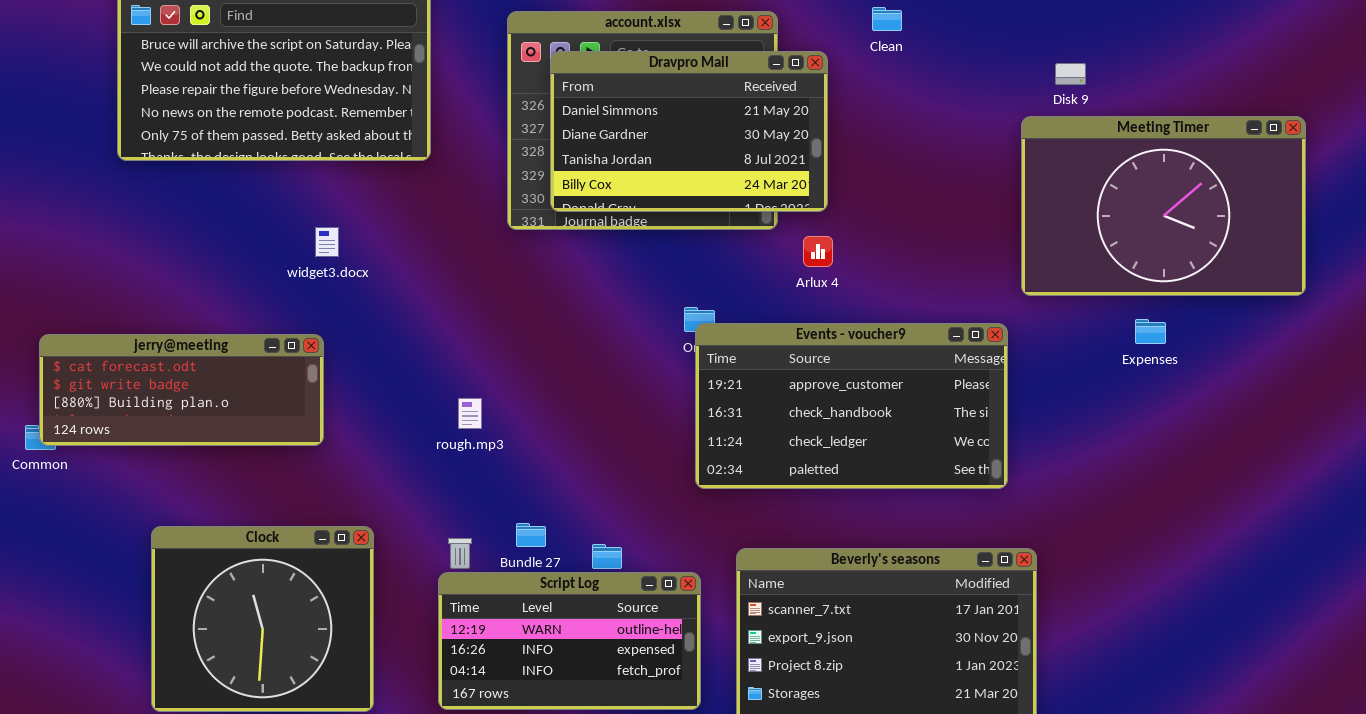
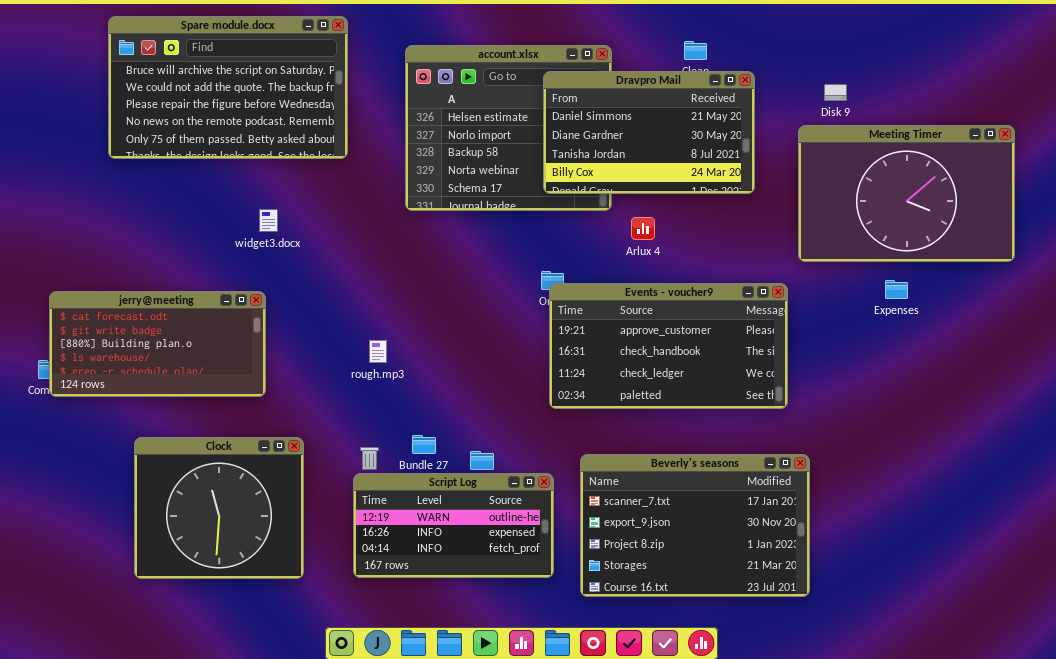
Dravpro Mail: [550,51,828,212] -> [543,71,755,194], moved
jerry@meeting: [39,334,324,446] -> [49,291,266,397], resized

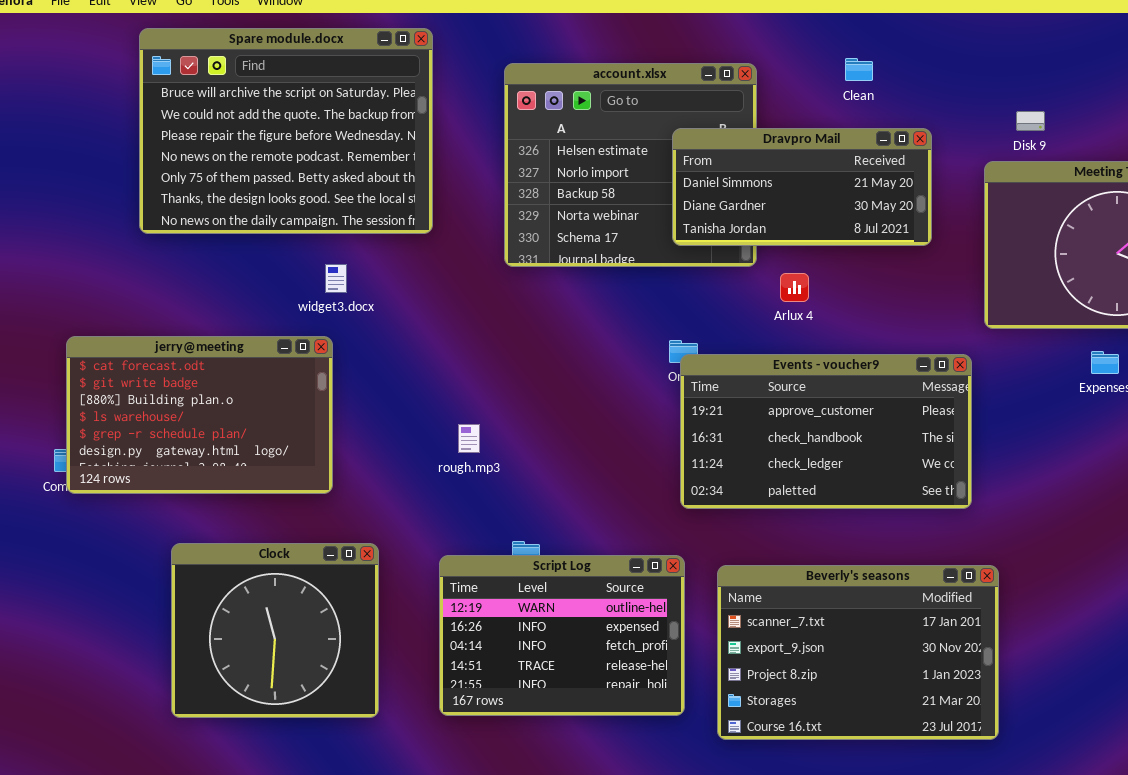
Spare module.docx: [108,16,348,159] -> [139,28,433,234], resized
Dravpro Mail: [543,71,755,194] -> [672,128,932,246], resized
jerry@meeting: [49,291,266,397] -> [66,336,333,494], resized
Script Log: [353,473,554,578] -> [439,555,685,716], resized

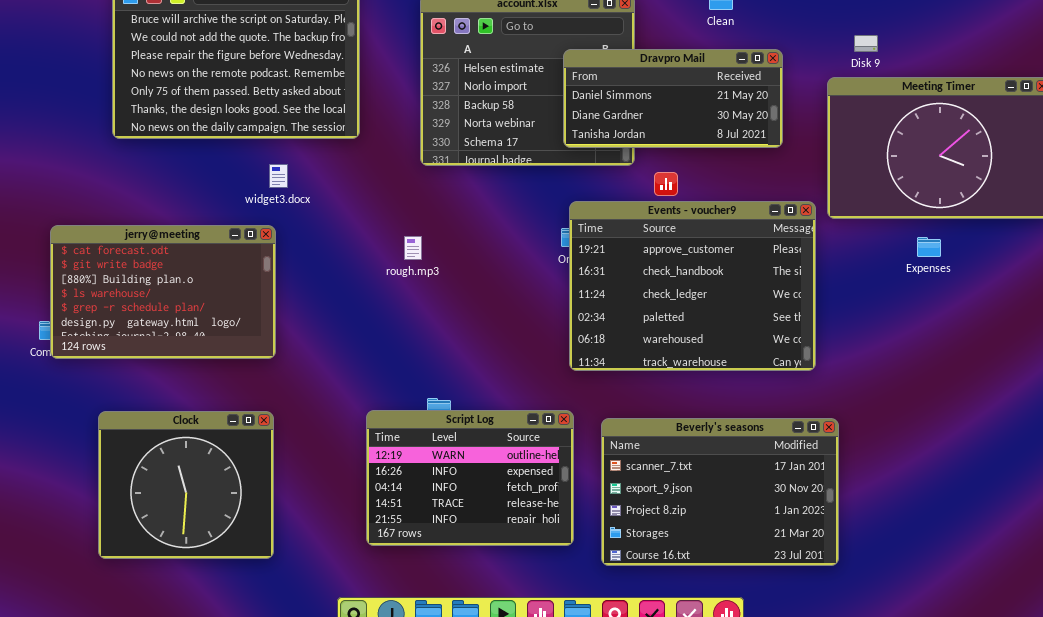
Events - voucher9: [680,354,972,509] -> [569,201,816,371], resized
rough.mp3: [458,424,480,453] -> [404,236,422,260], moved
Clock: [171,543,379,718] -> [98,411,274,559], moved

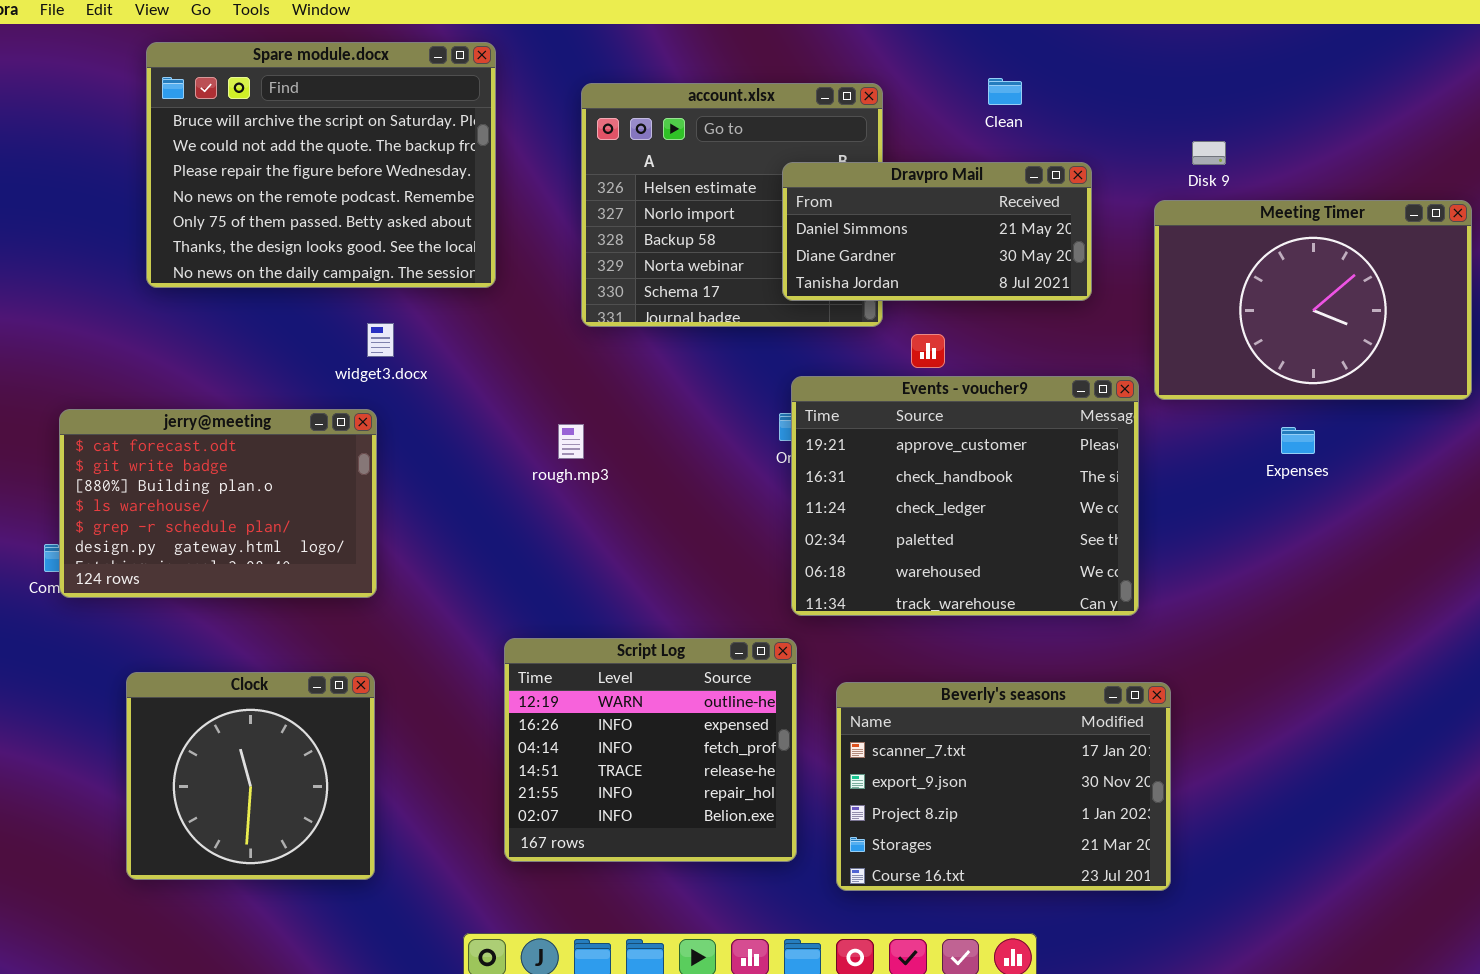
Script Log: [366,410,574,546] -> [504,638,797,862], resized

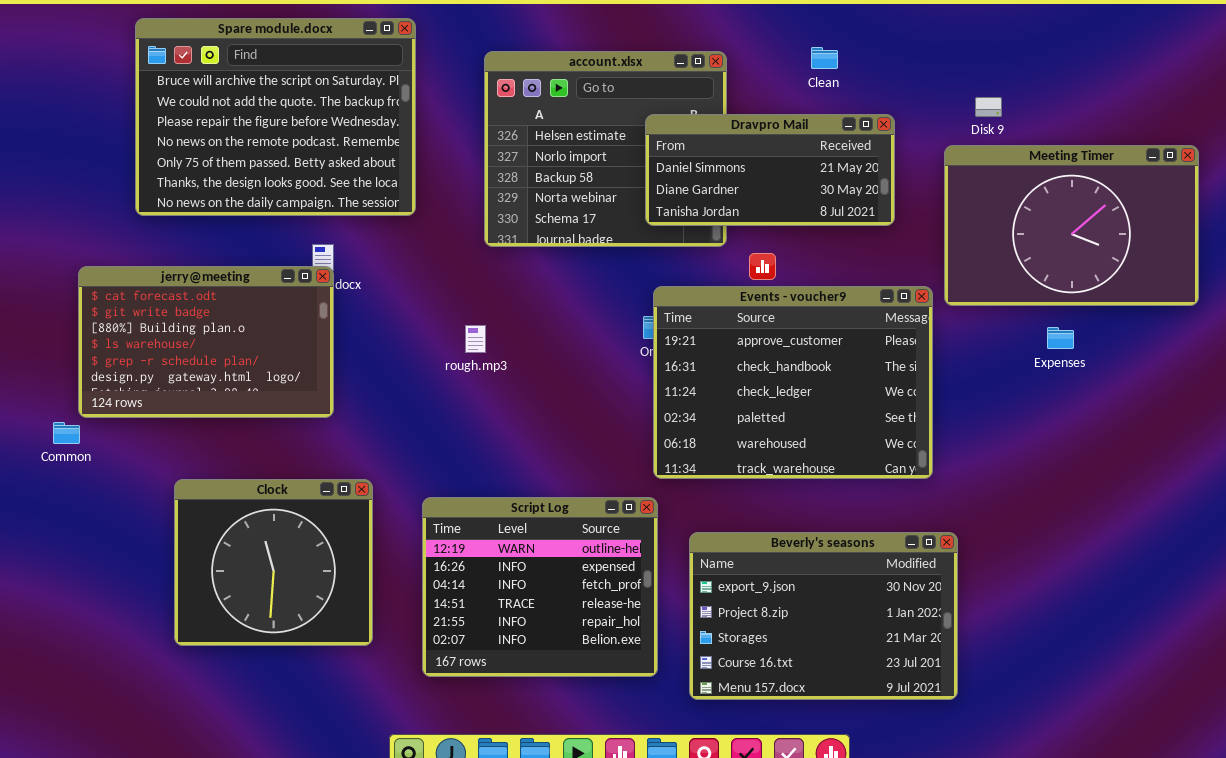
jerry@meeting: [59,409,377,598] -> [78,266,334,418], moved
Clock: [126,672,375,880] -> [174,479,373,646], moved
Beverly's seasons: [836,682,1171,891] -> [689,532,958,700], scrolled down 1 row

